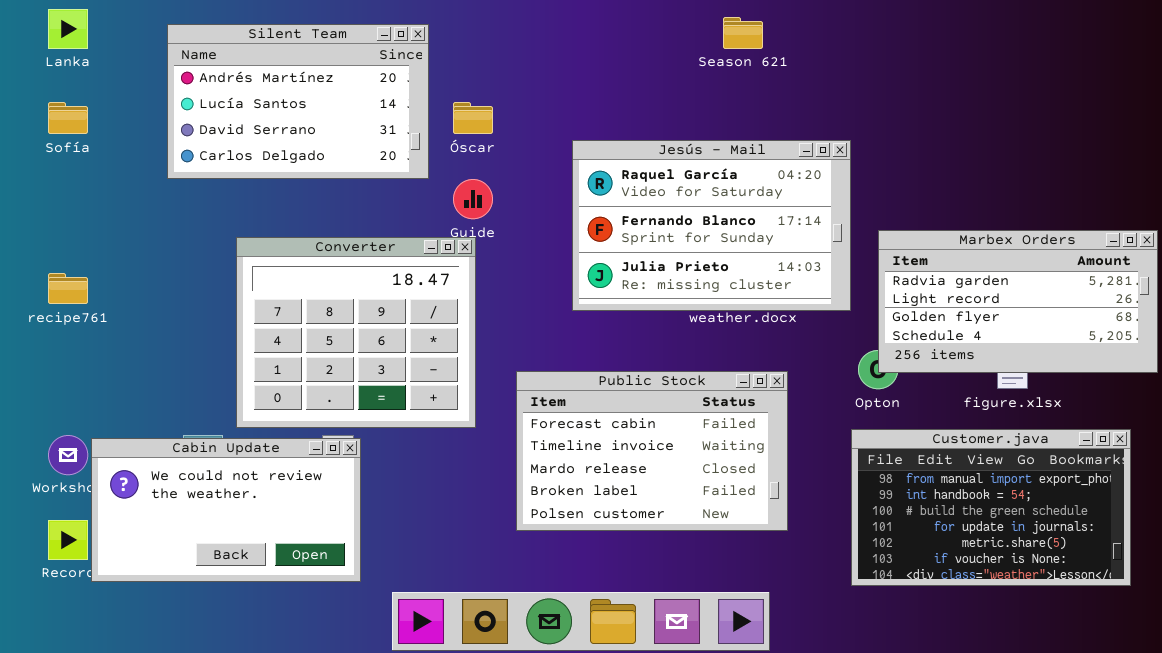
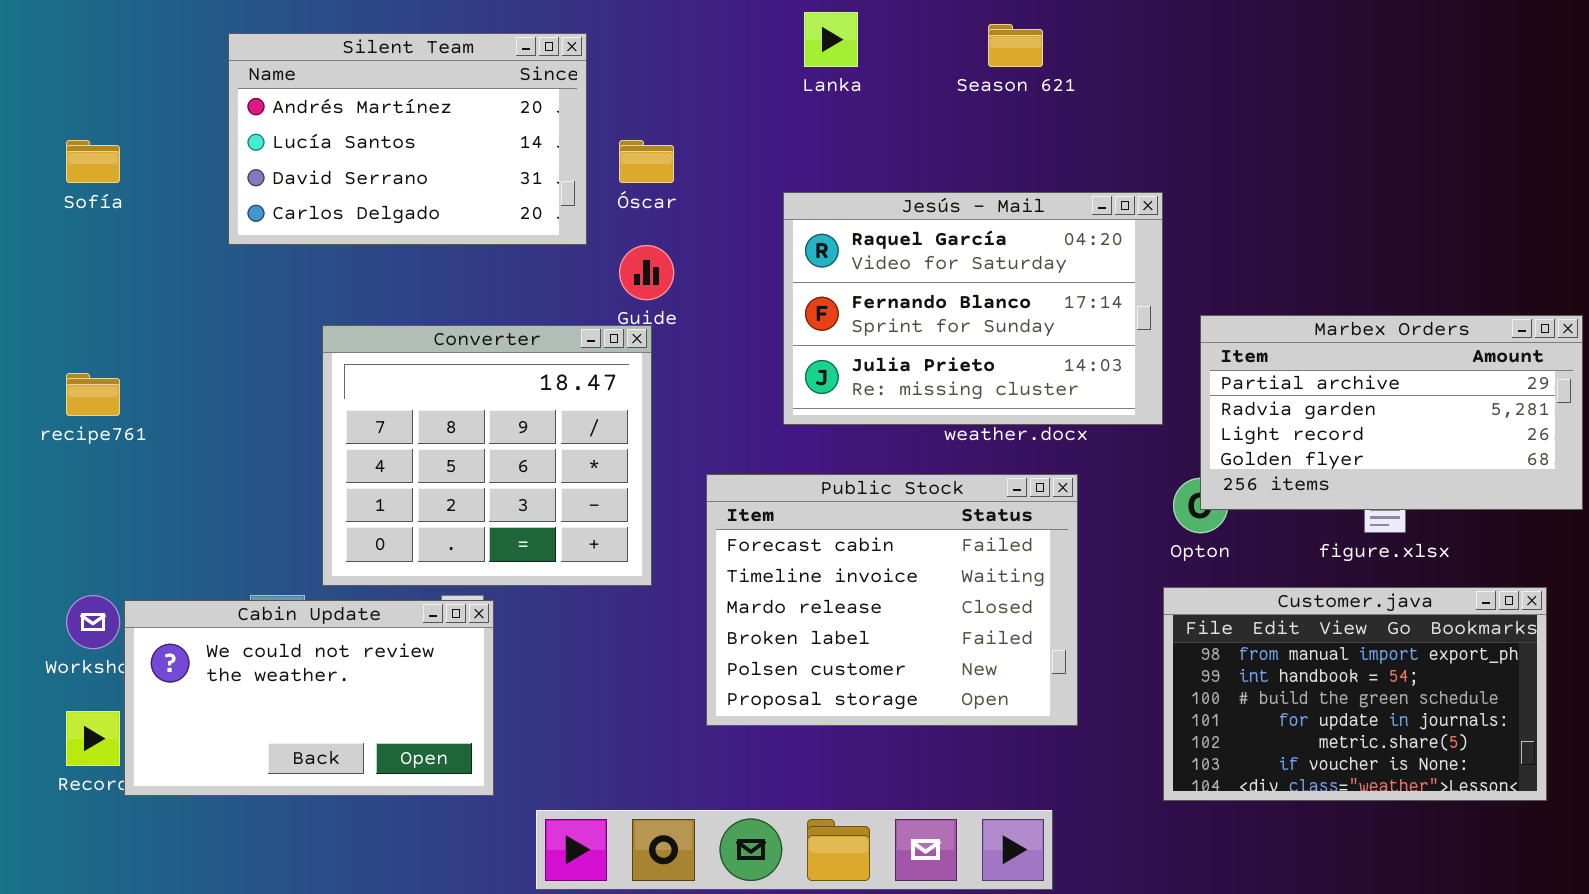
Lanka: [48,9,88,49] -> [804,12,858,67], moved
Marbex Orders: [878,230,1158,373] -> [1200,315,1583,510], scrolled up 1 row
Public Stock: [516,371,788,531] -> [706,474,1078,726], resized

